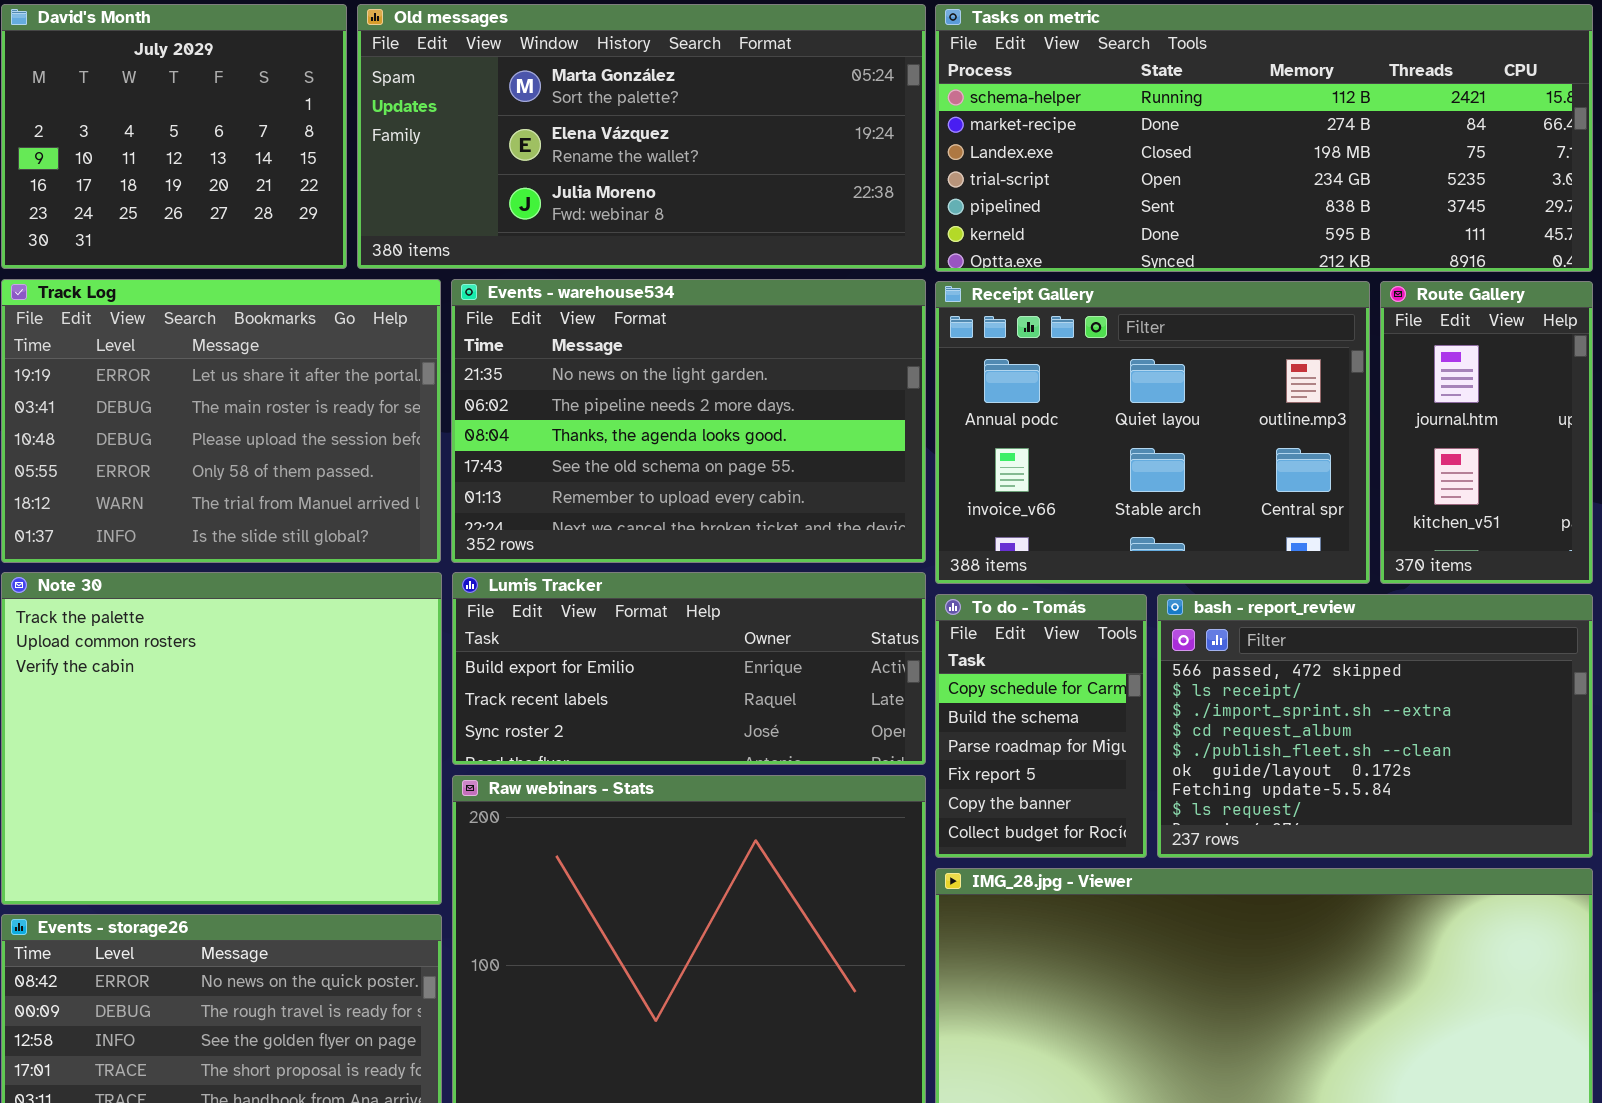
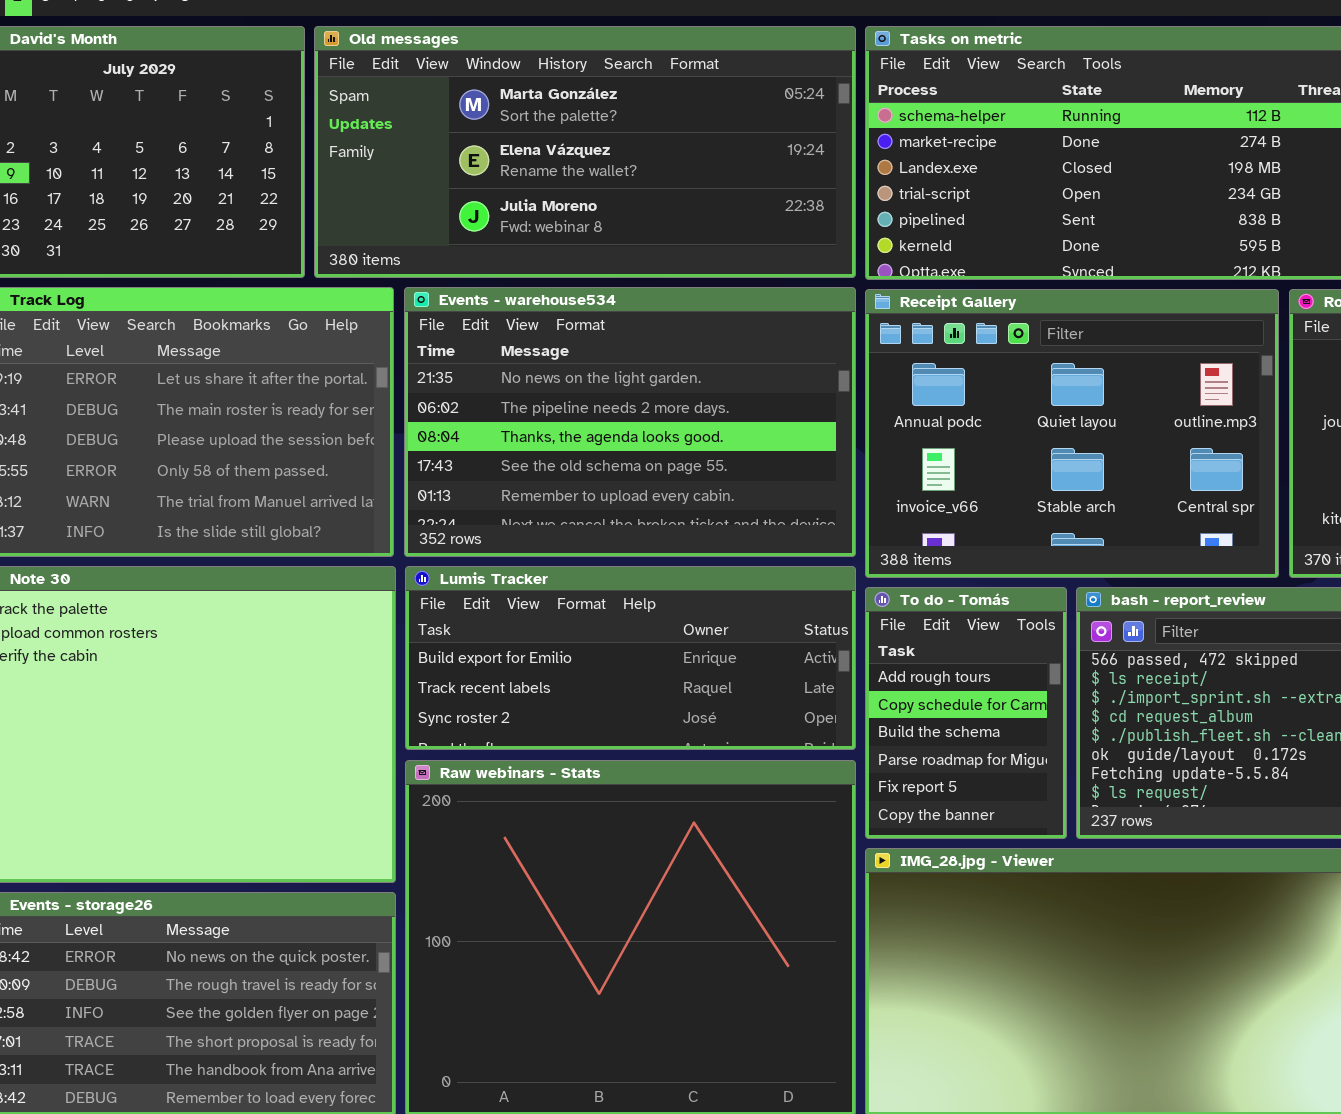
To do - Tomás: [935,594,1147,858] -> [865,587,1067,839], scrolled up 1 row

